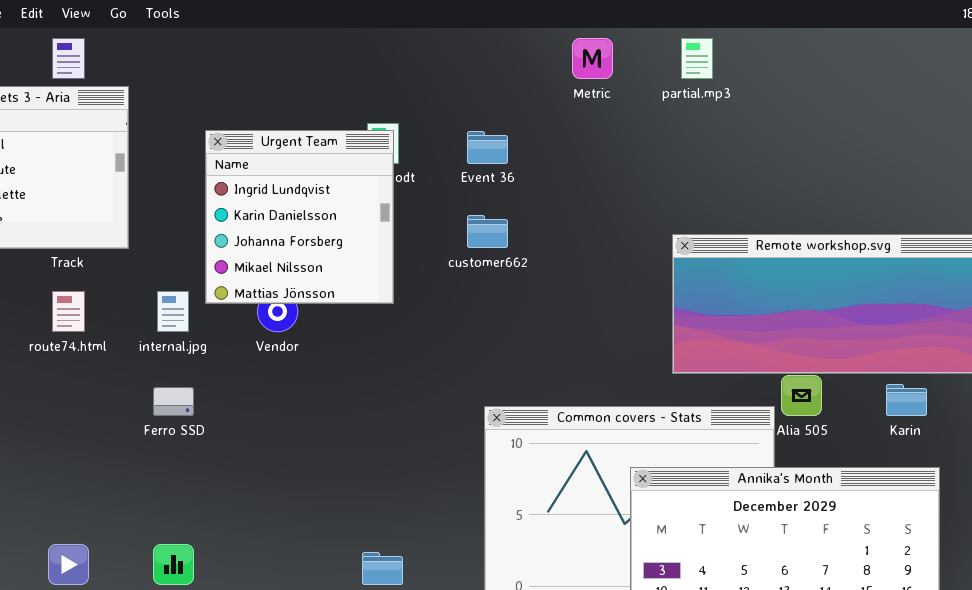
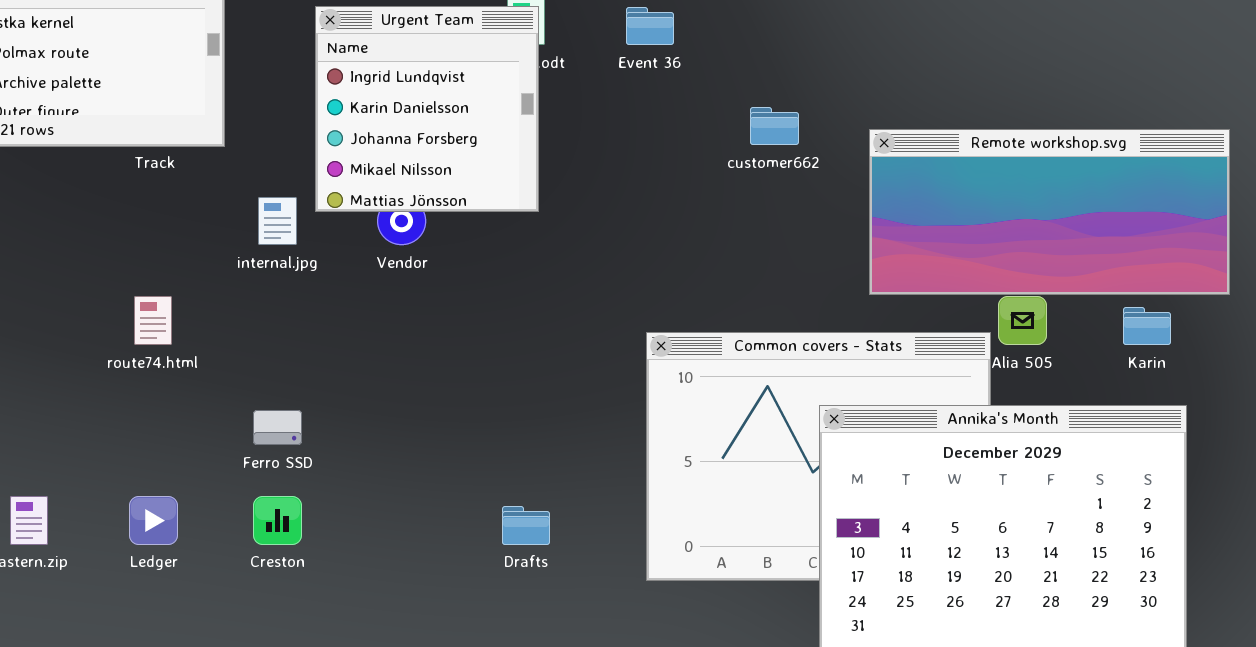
customer662: [467,215,508,248] -> [750,107,799,145], moved
route74.html: [52,291,85,332] -> [134,296,172,345], moved
Ferro SSD: [153,387,194,416] -> [253,410,302,445], moved

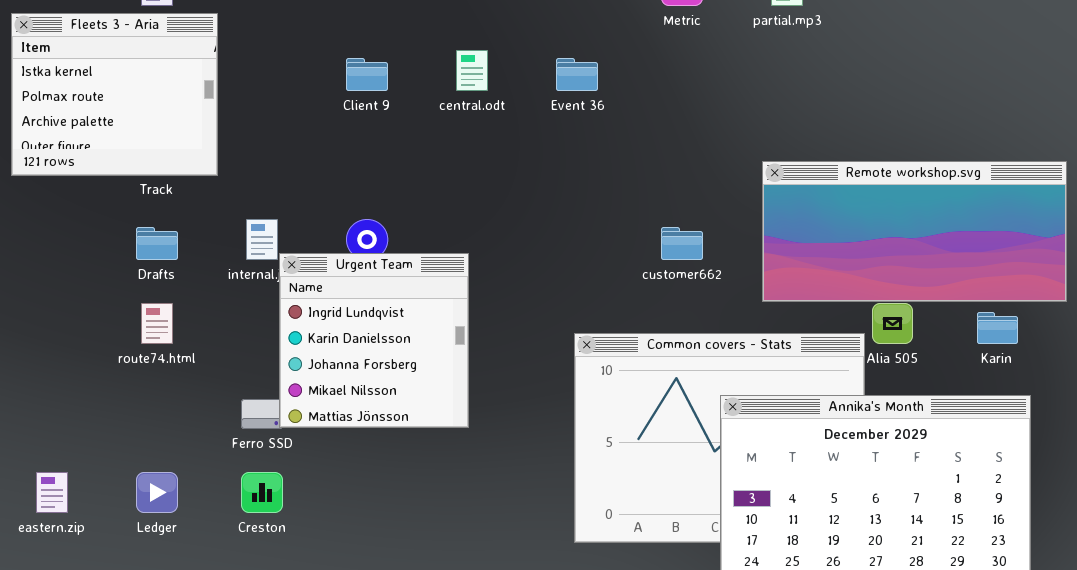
Urgent Team: [315,6,539,212] -> [279,253,469,428], moved
customer662: [750,107,799,145] -> [661,227,703,260], moved
Drafts: [502,506,550,545] -> [136,227,178,260], moved

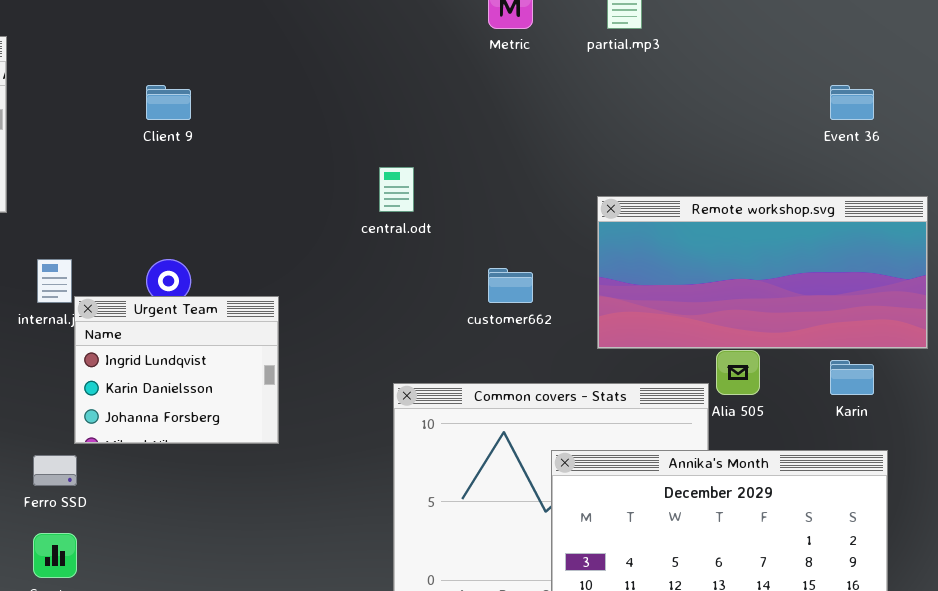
central.odt: [456,50,488,91] -> [379,167,414,212], moved
Event 36: [556,58,598,91] -> [830,85,874,120], moved
Urgent Team: [279,253,469,428] -> [74,296,279,444], resized

